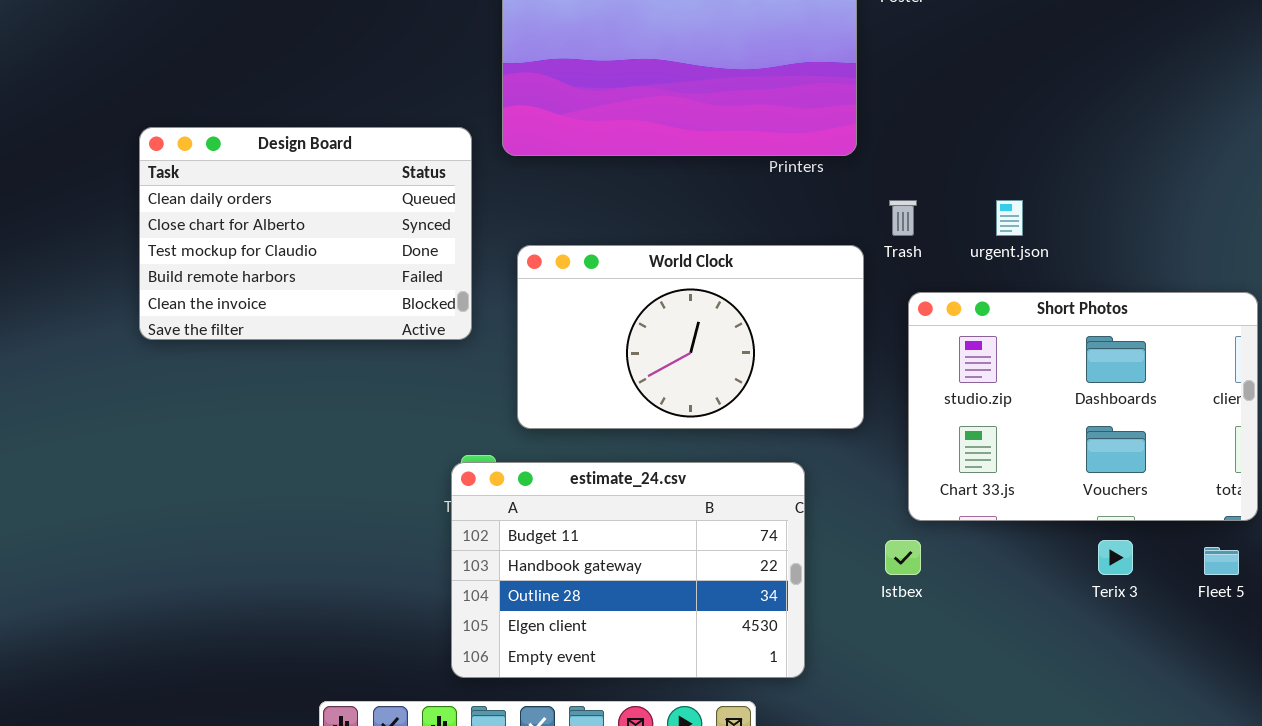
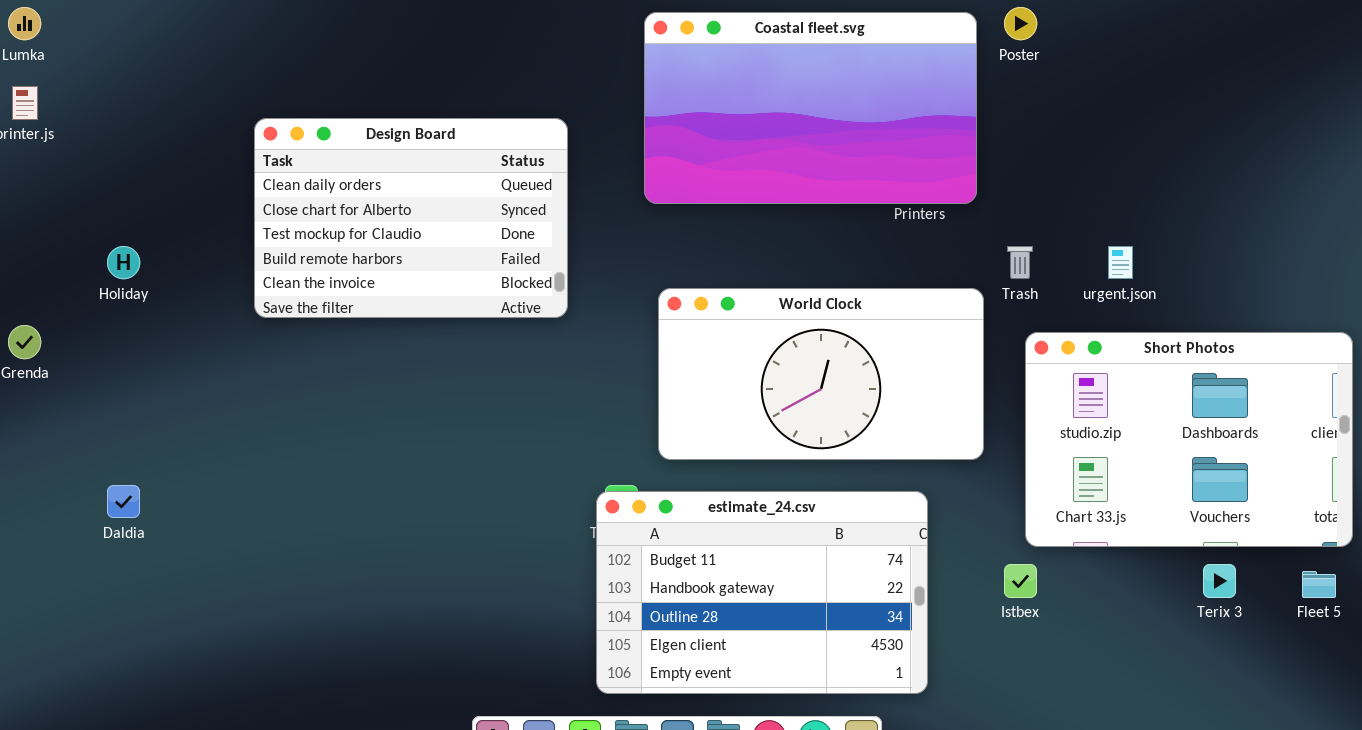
Design Board: [139,127,472,340] -> [254,118,568,318], moved

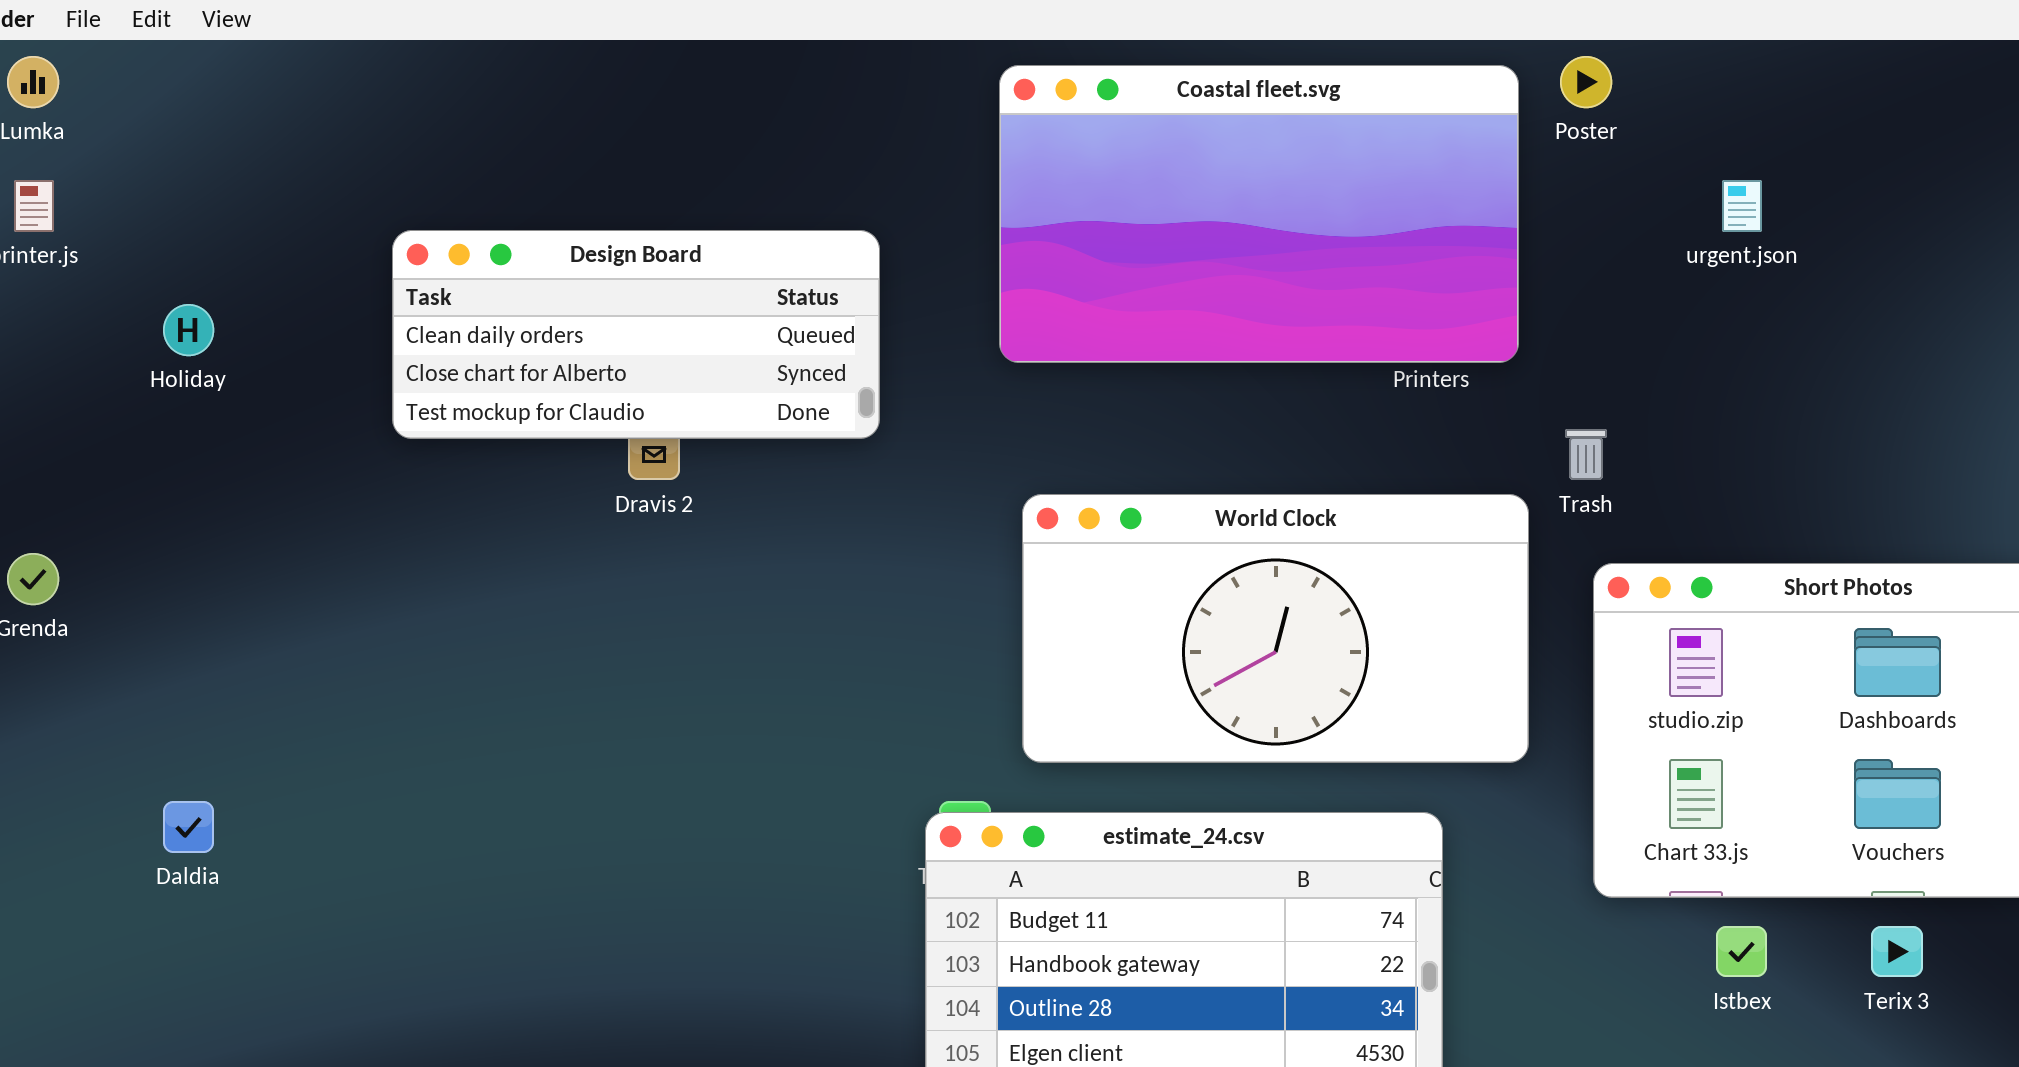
Design Board: [254,118,568,318] -> [392,230,880,439], resized
Holiday: [107,246,140,279] -> [163,304,214,356], moved
urgent.json: [1108,246,1133,279] -> [1722,180,1762,232], moved
Istbex: [1004,564,1037,598] -> [1716,926,1767,977], moved

